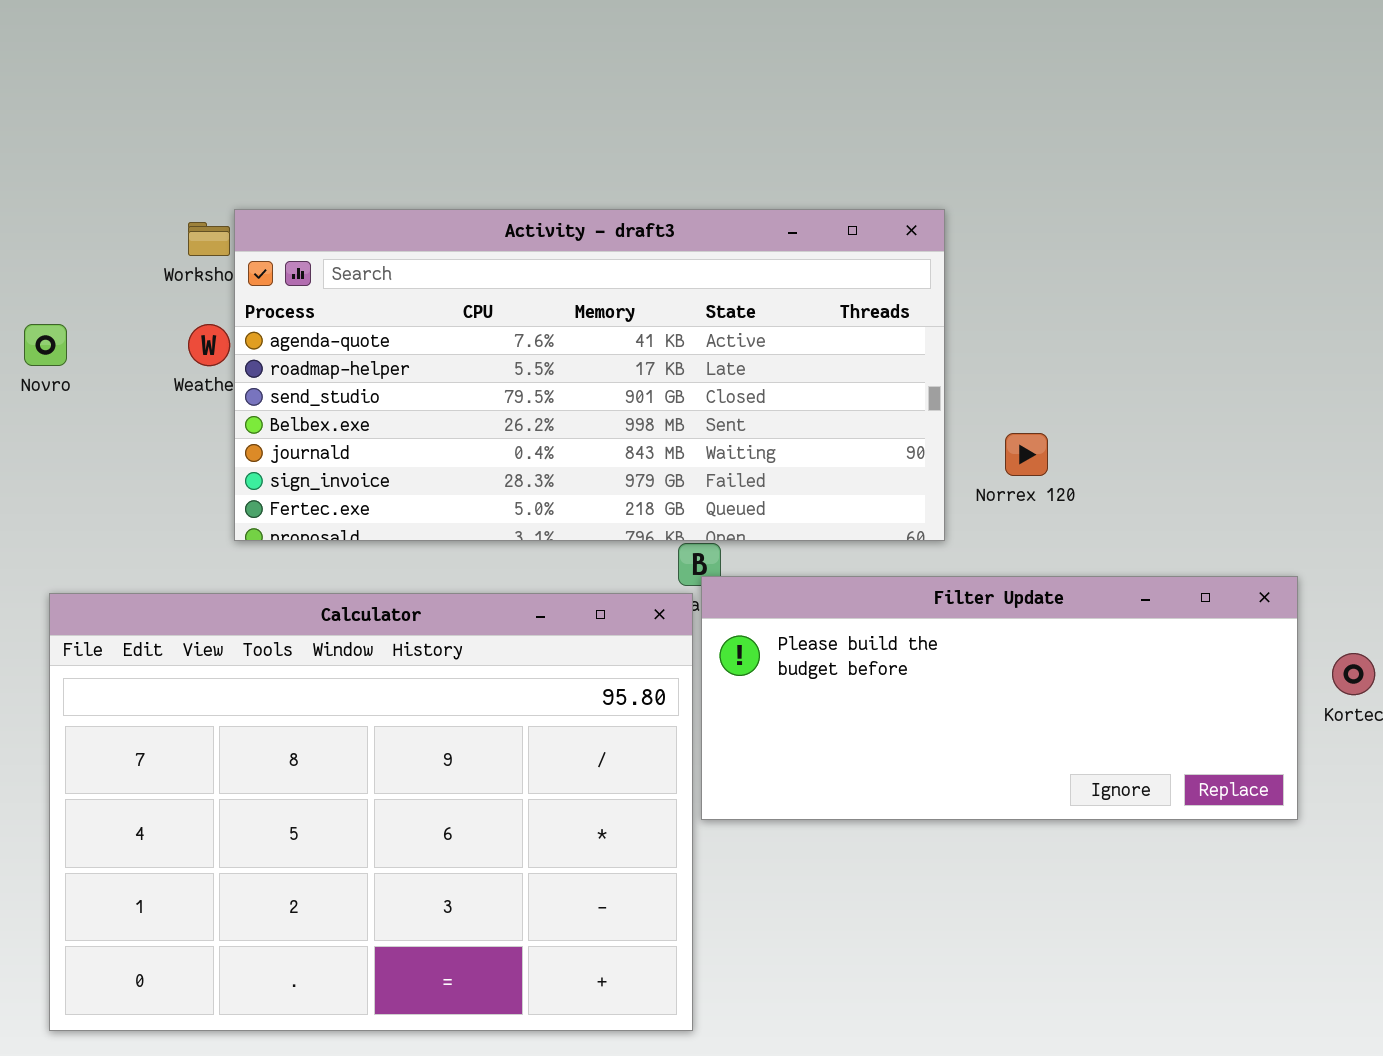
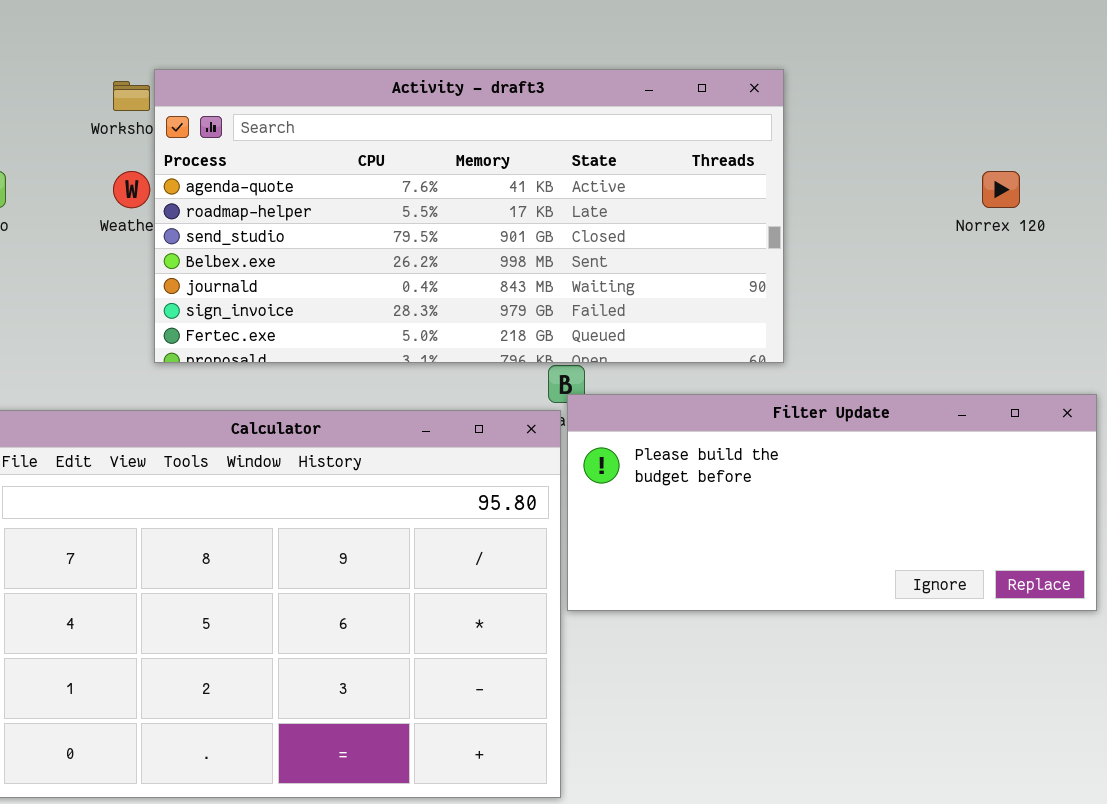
Norrex 120: [1005,433,1048,476] -> [982,171,1020,208], moved

